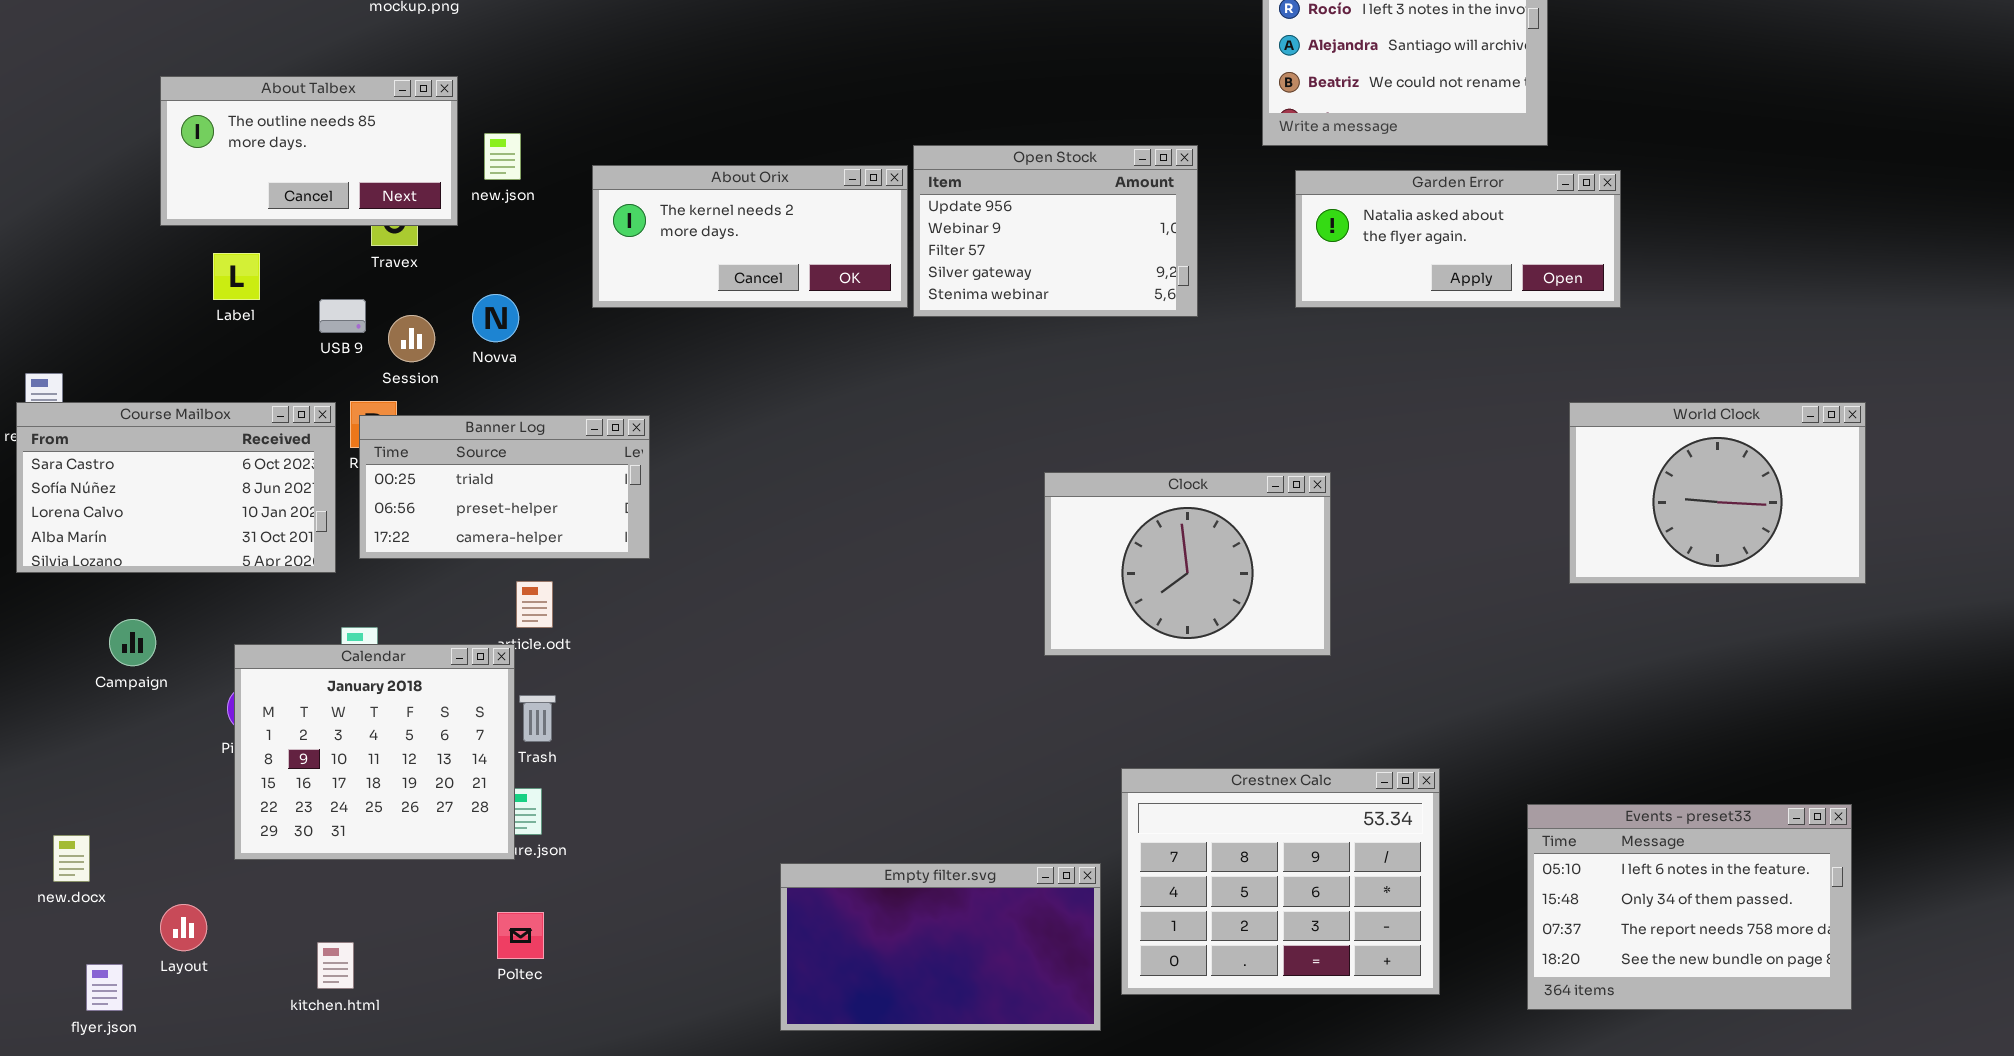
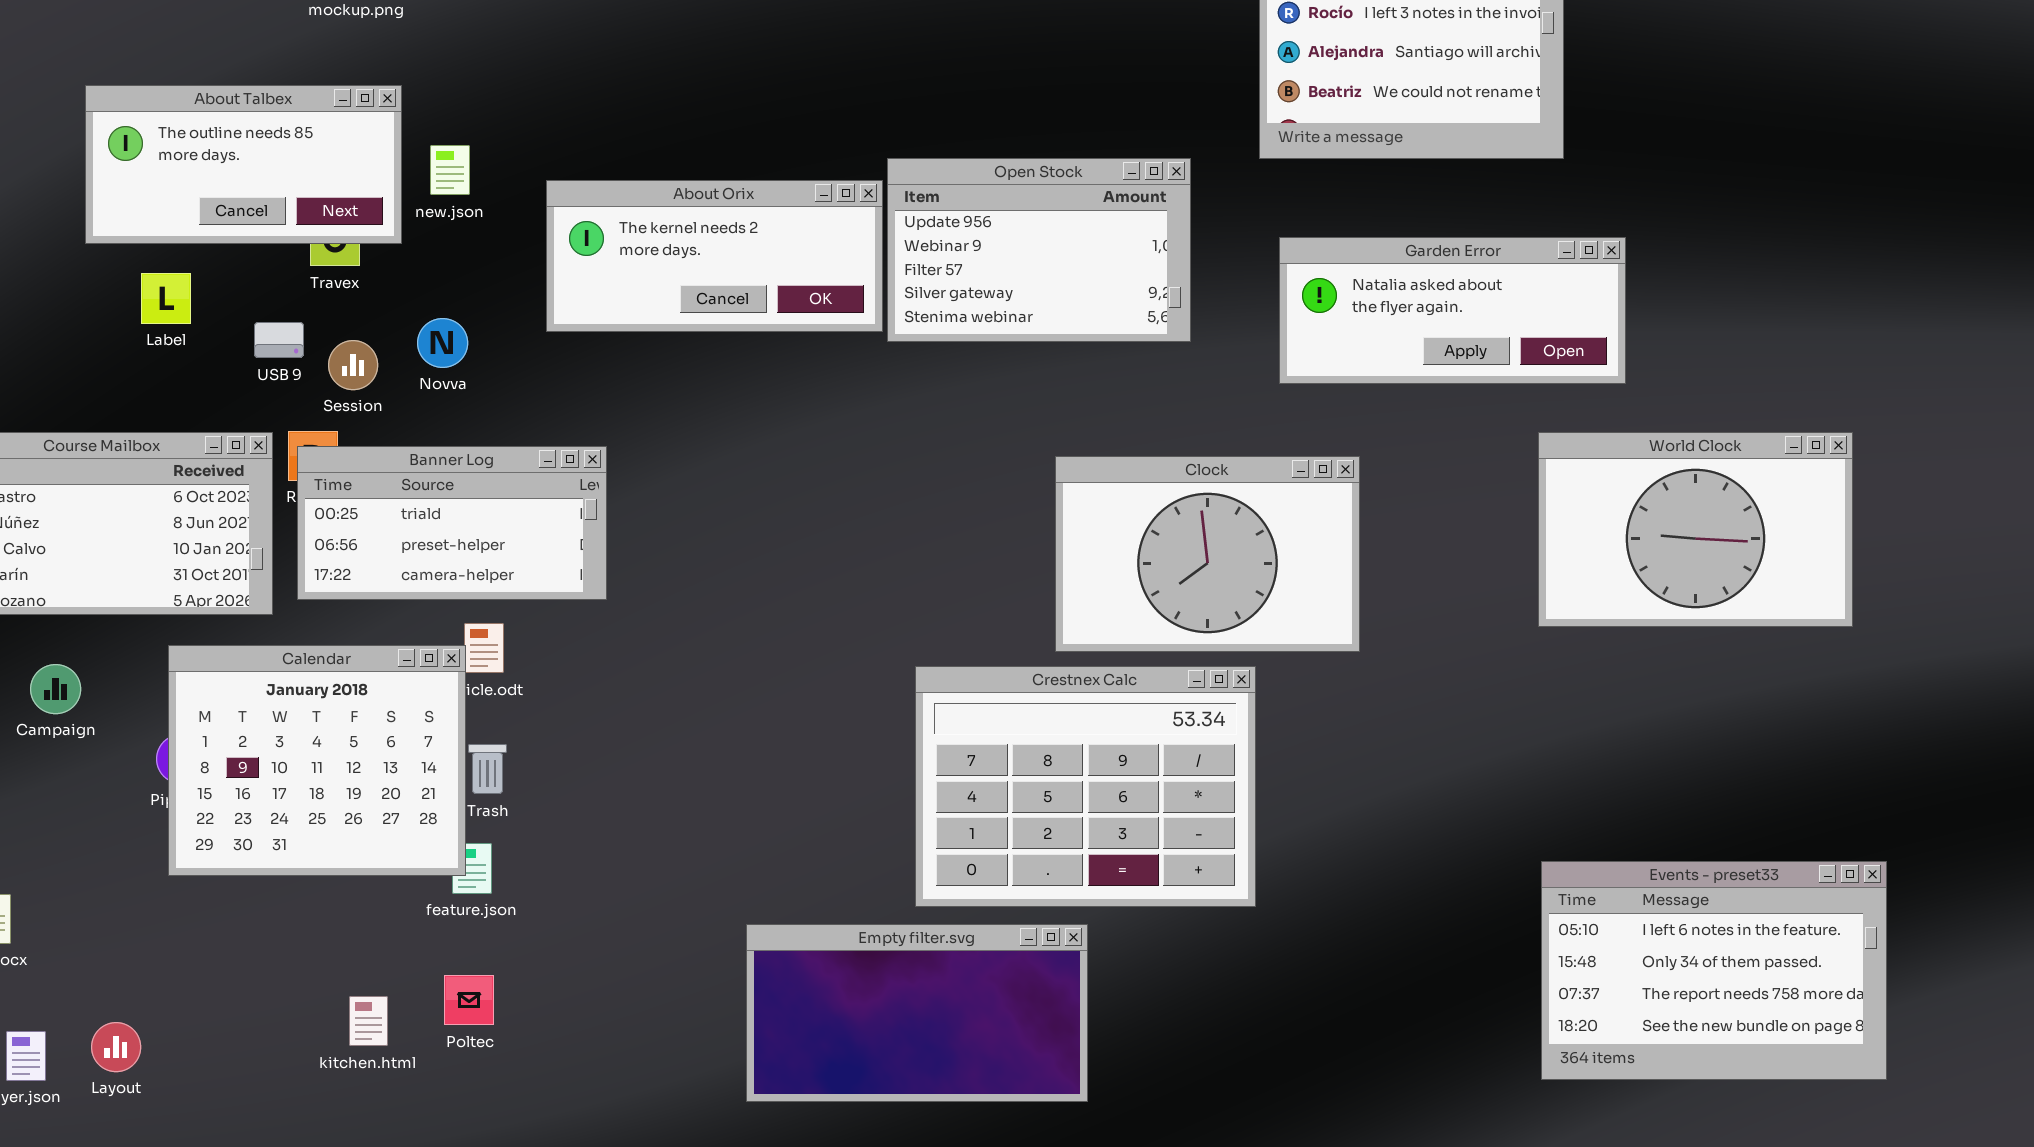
Garden Error: [1295,170,1621,308] -> [1279,237,1626,384], moved
World Clock: [1569,402,1866,584] -> [1538,432,1853,627], moved
Clock: [1044,472,1331,656] -> [1055,456,1360,652], moved
Calendar: [234,644,515,860] -> [168,645,466,876], moved
Crestnex Calc: [1121,768,1440,995] -> [915,666,1256,907], moved
Layout: [160,904,207,951] -> [91,1022,141,1072], moved
kitchen.html: [317,942,354,989] -> [349,996,388,1046], moved

